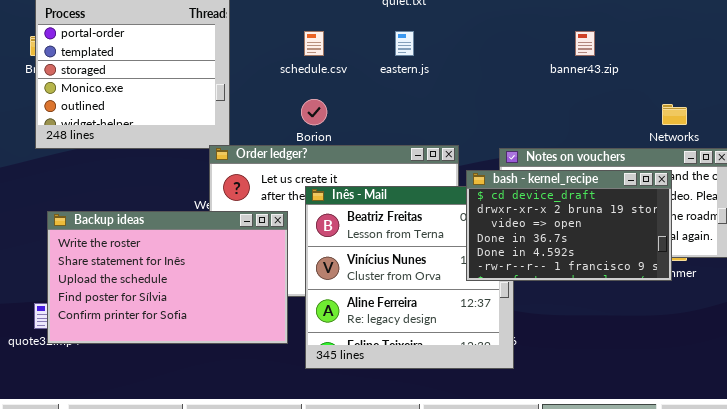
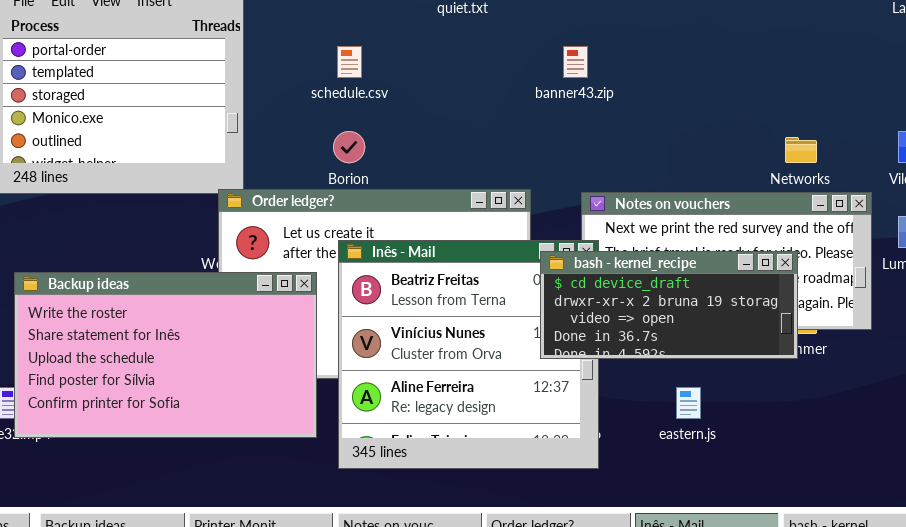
eastern.js: [395,31,414,56] -> [676,387,701,419], moved
banner43.zip: [575,31,595,56] -> [563,46,588,78], moved
bash - kernel_recipe: [466,170,672,281] -> [540,251,798,359], resized

